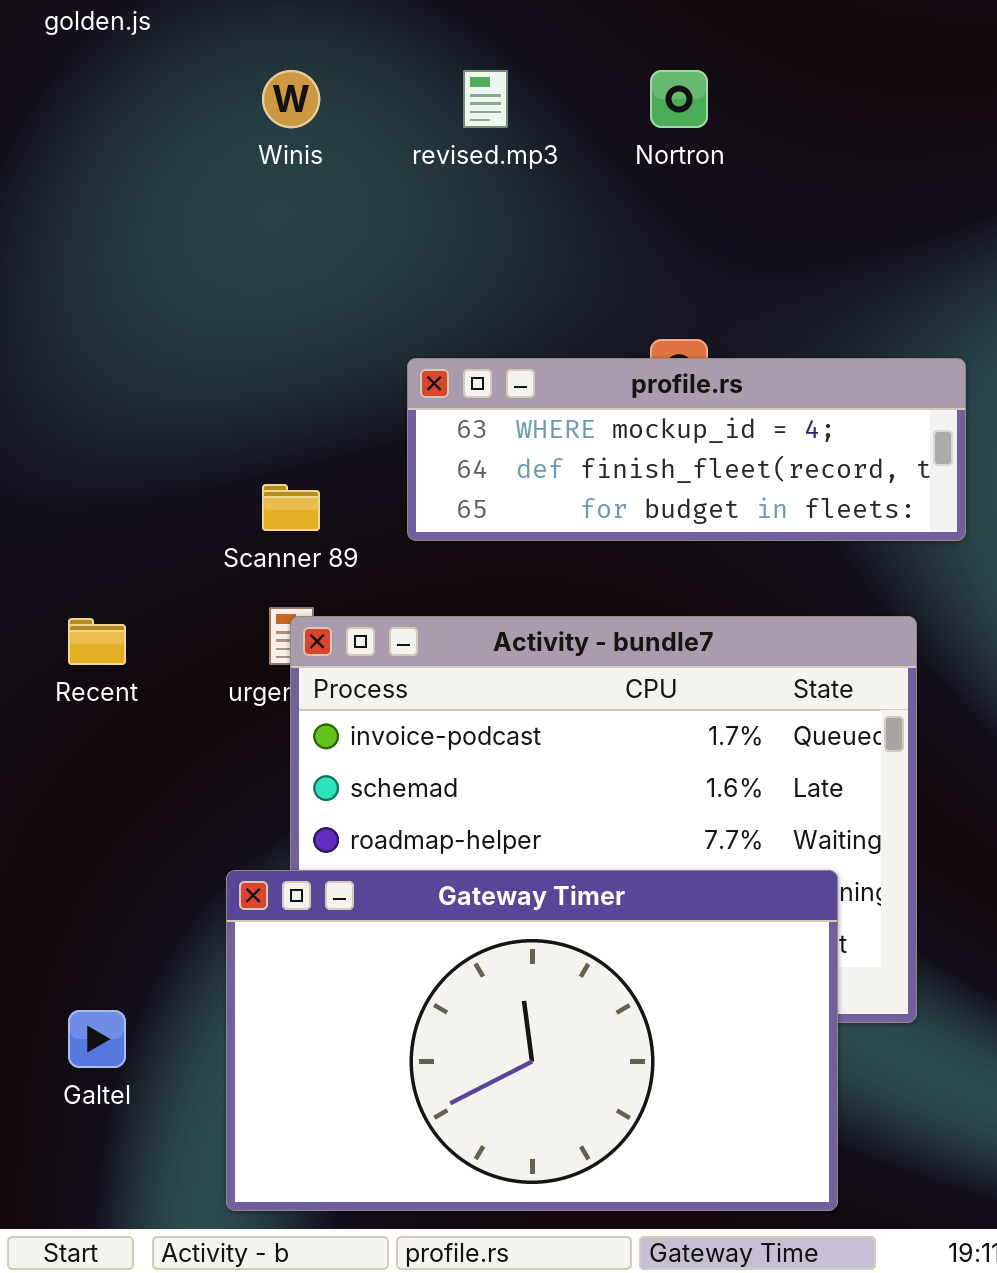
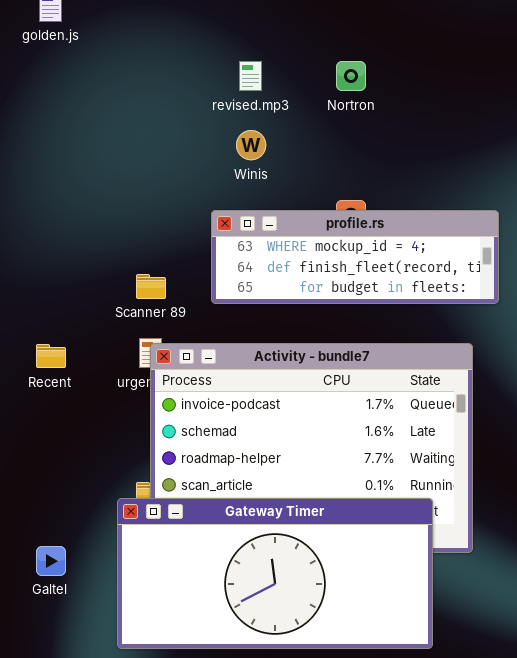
Winis: [262,70,320,128] -> [236,130,266,160], moved
Gateway Timer: [226,870,838,1211] -> [117,498,433,649], resized

